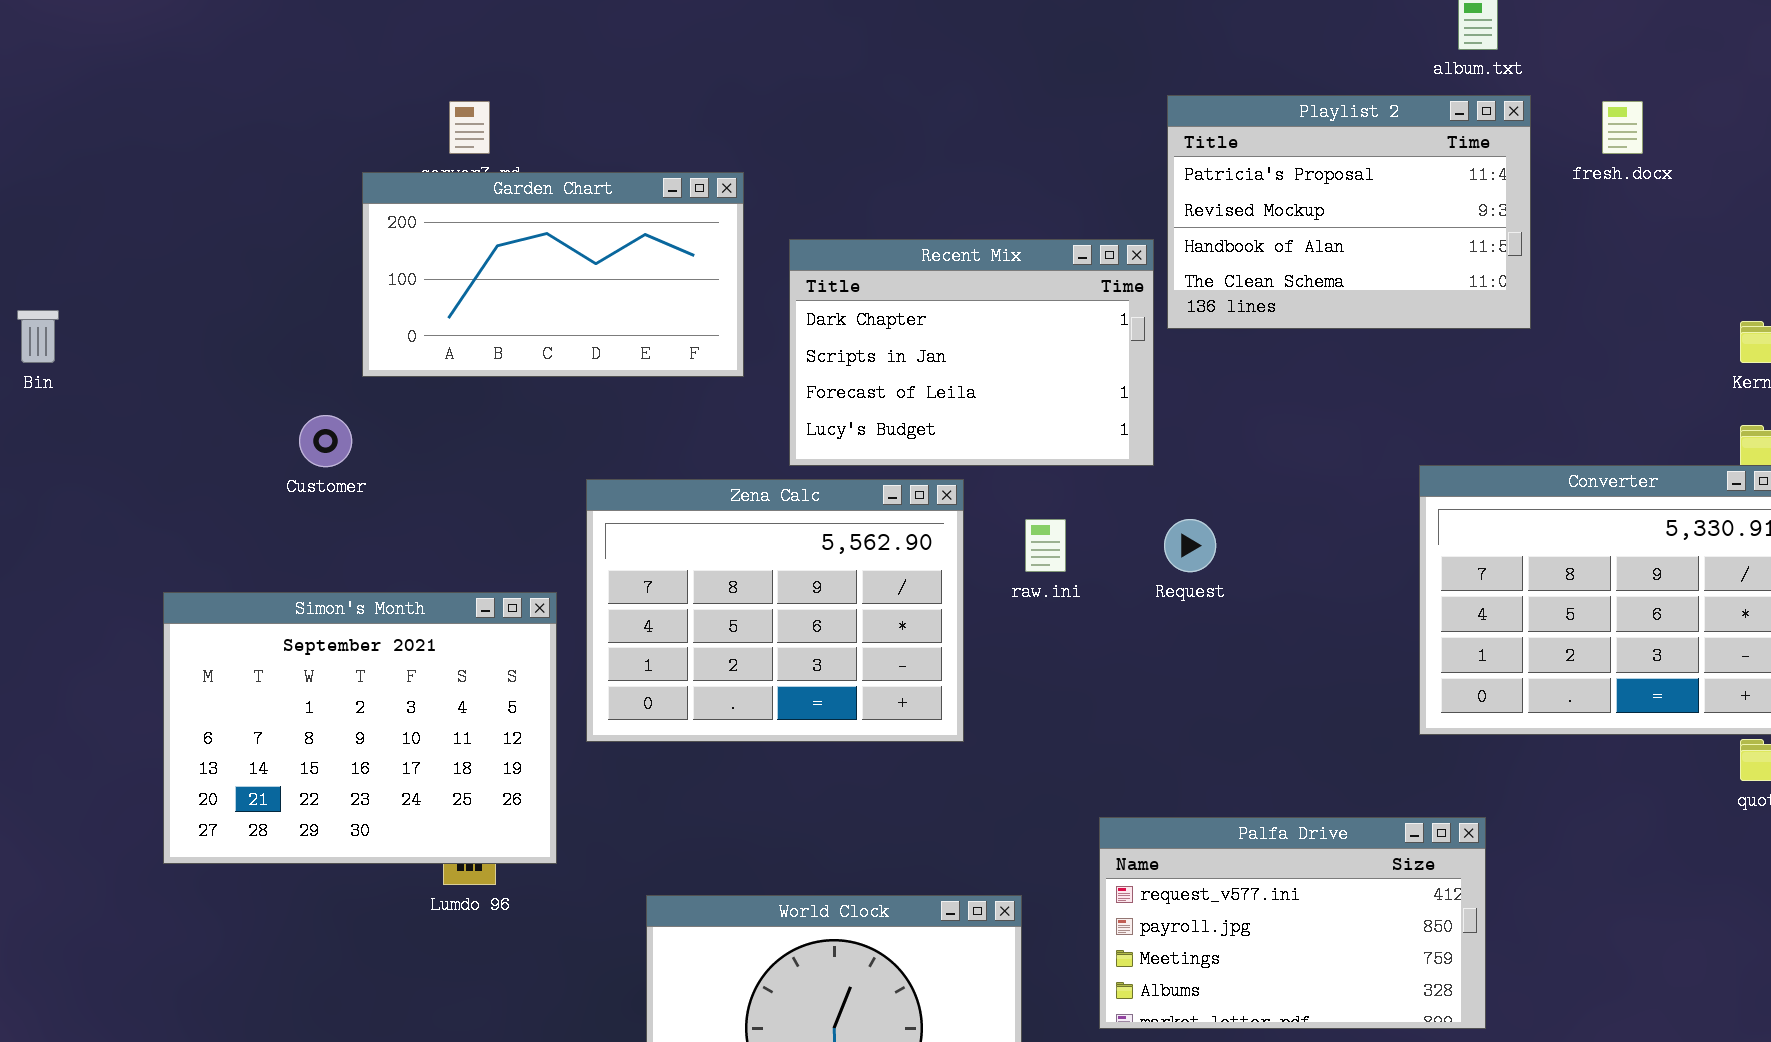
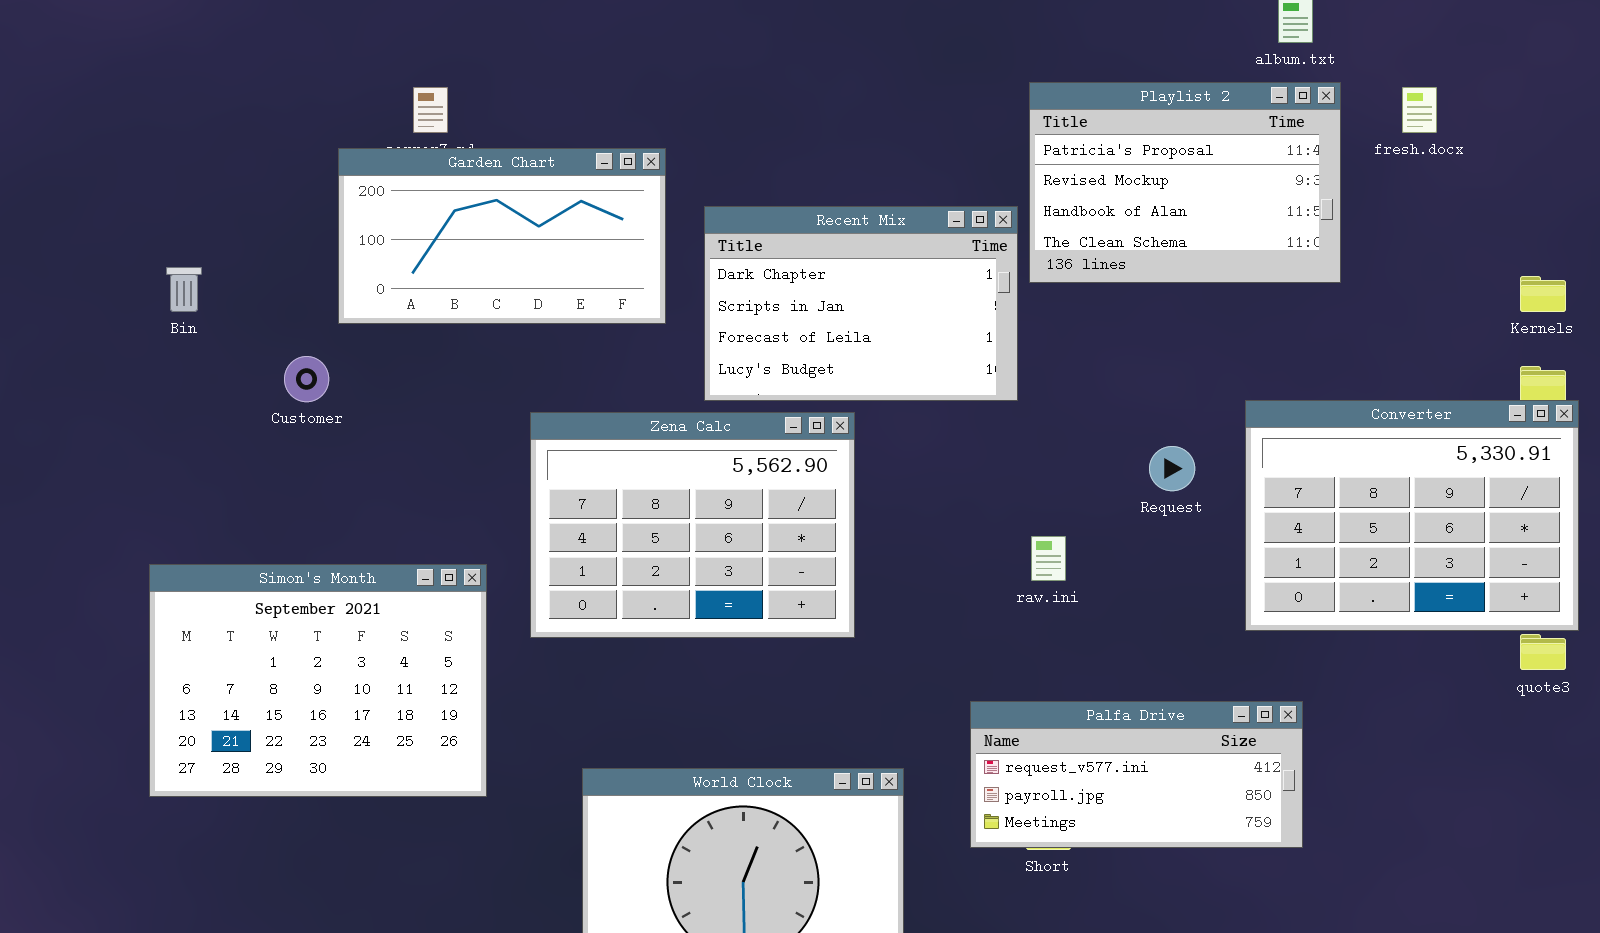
Bin: [17,310,59,363] -> [166,267,202,312], moved
raw.ini: [1025,519,1066,572] -> [1031,536,1066,581], moved
Request: [1164,519,1216,572] -> [1149,446,1195,491], moved
Simon's Month: [163,592,557,864] -> [149,564,487,797], moved
Palfa Drive: [1099,817,1486,1029] -> [970,701,1303,848], resized

